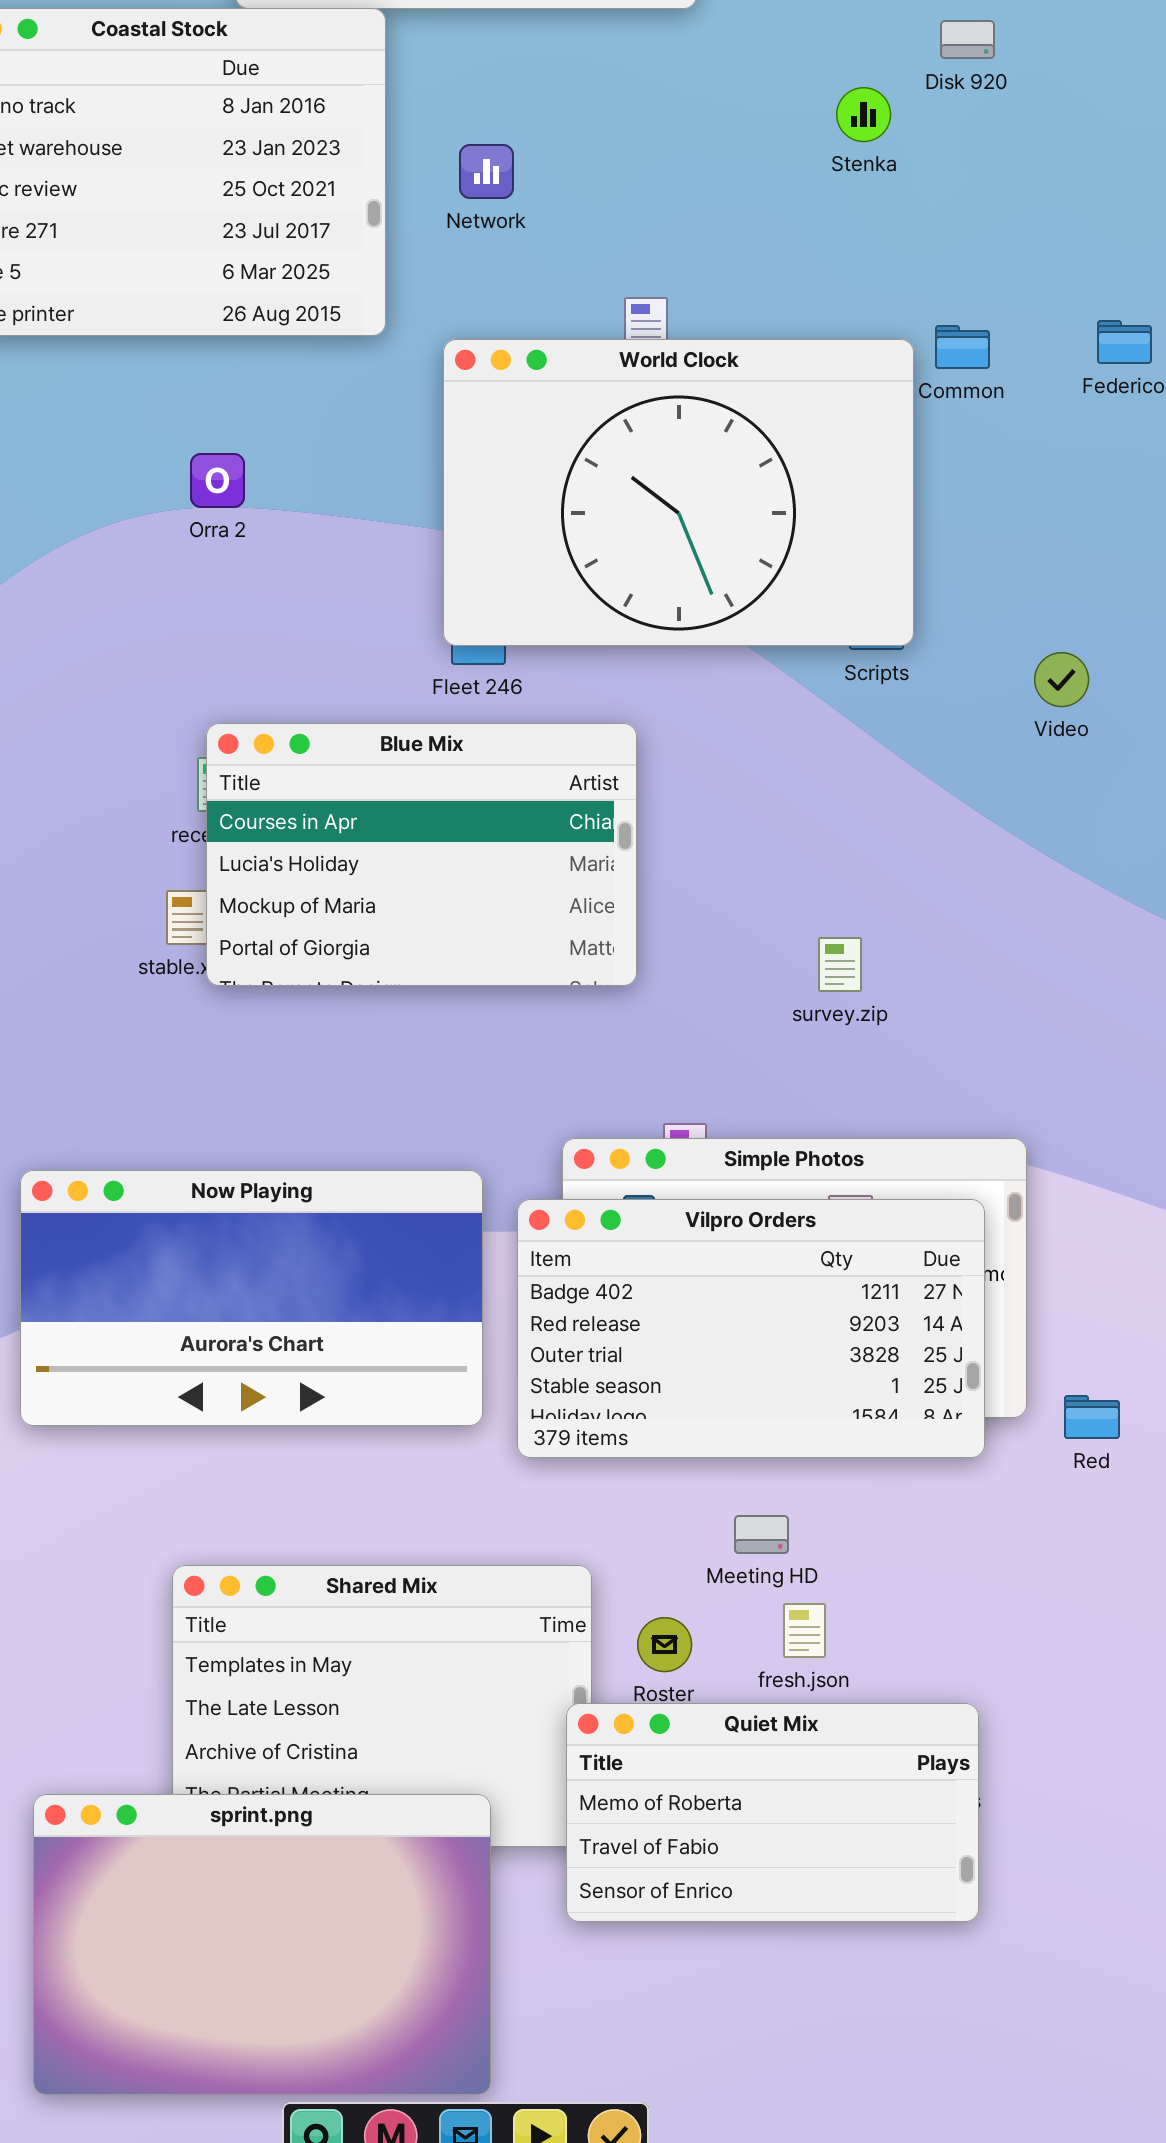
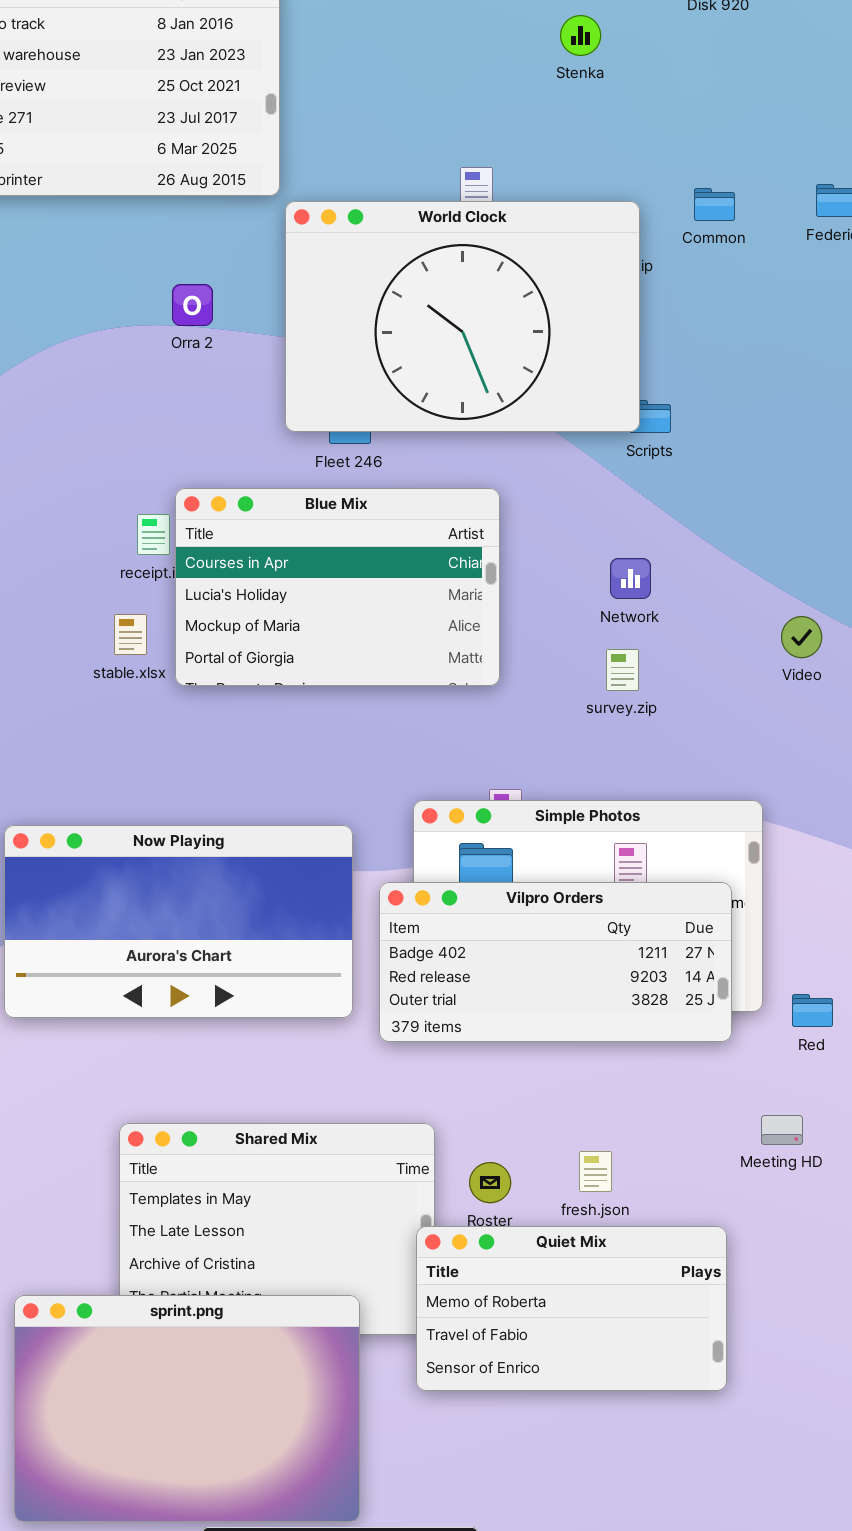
Stenka: [836,87,891,142] -> [560,15,601,56], moved
Network: [459,144,514,199] -> [610,558,651,599], moved
World Clock: [443,339,914,646] -> [285,201,640,432], moved
Orra 2: [190,453,245,508] -> [172,284,213,326], moved
Video: [1034,652,1089,707] -> [781,616,822,658], moved
Blue Mix: [206,723,637,986] -> [175,488,500,686], moved
Vilpro Orders: [517,1199,985,1458] -> [379,882,732,1042], resized
Meeting HD: [734,1515,789,1554] -> [761,1115,803,1145], moved

